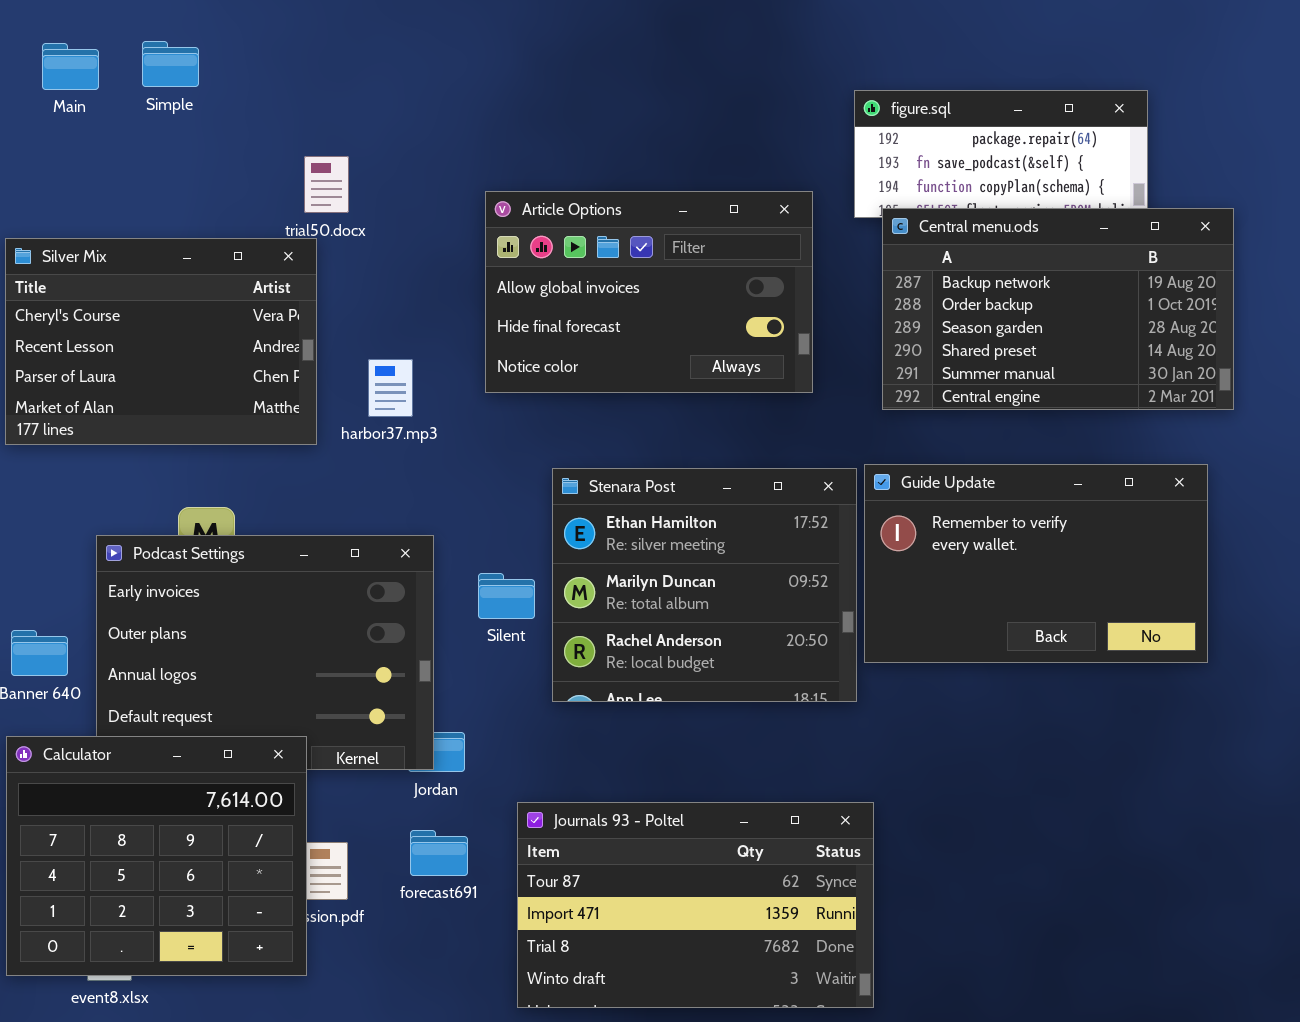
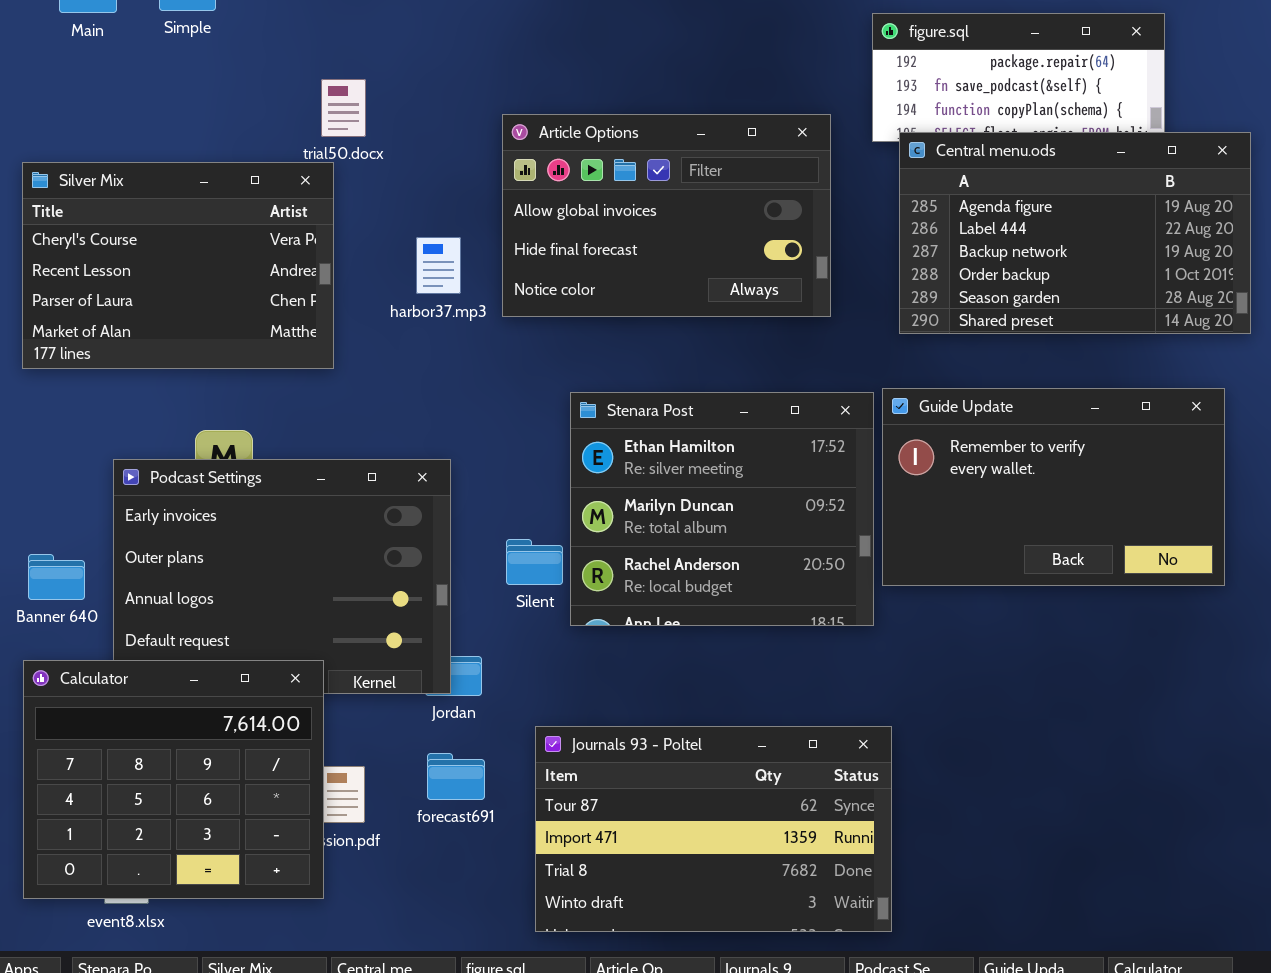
Central menu.ods: [882,208,1234,410] -> [899,132,1251,334], scrolled up 2 rows
harbor37.mp3: [368,359,413,417] -> [416,237,461,294], moved
Silent: [478,573,535,619] -> [506,539,563,585], moved

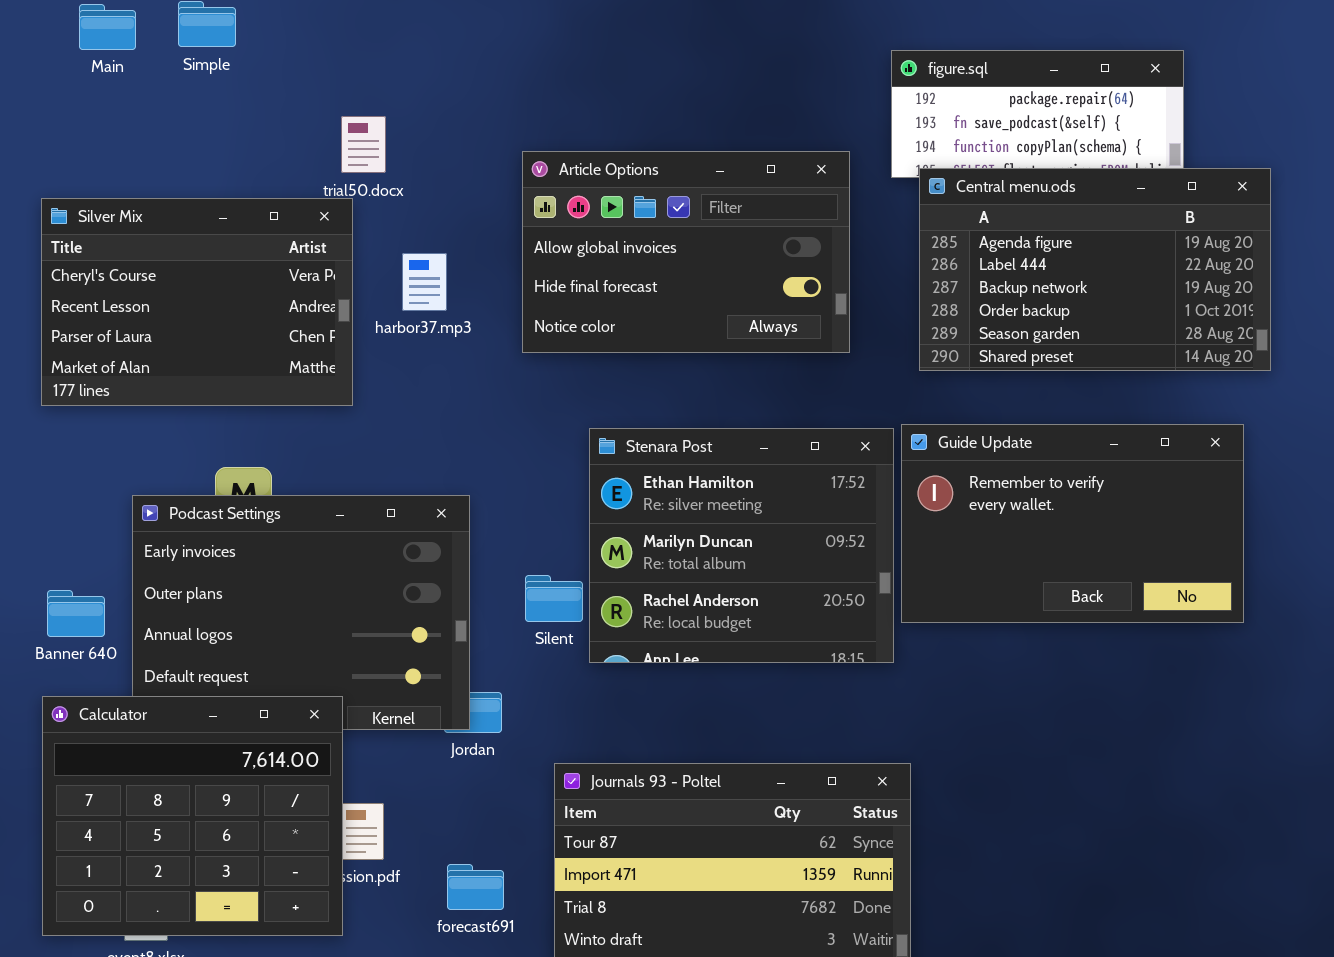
harbor37.mp3: [416,237,461,294] -> [402,253,447,311], moved
forecast691: [427,753,485,800] -> [447,864,504,910], moved

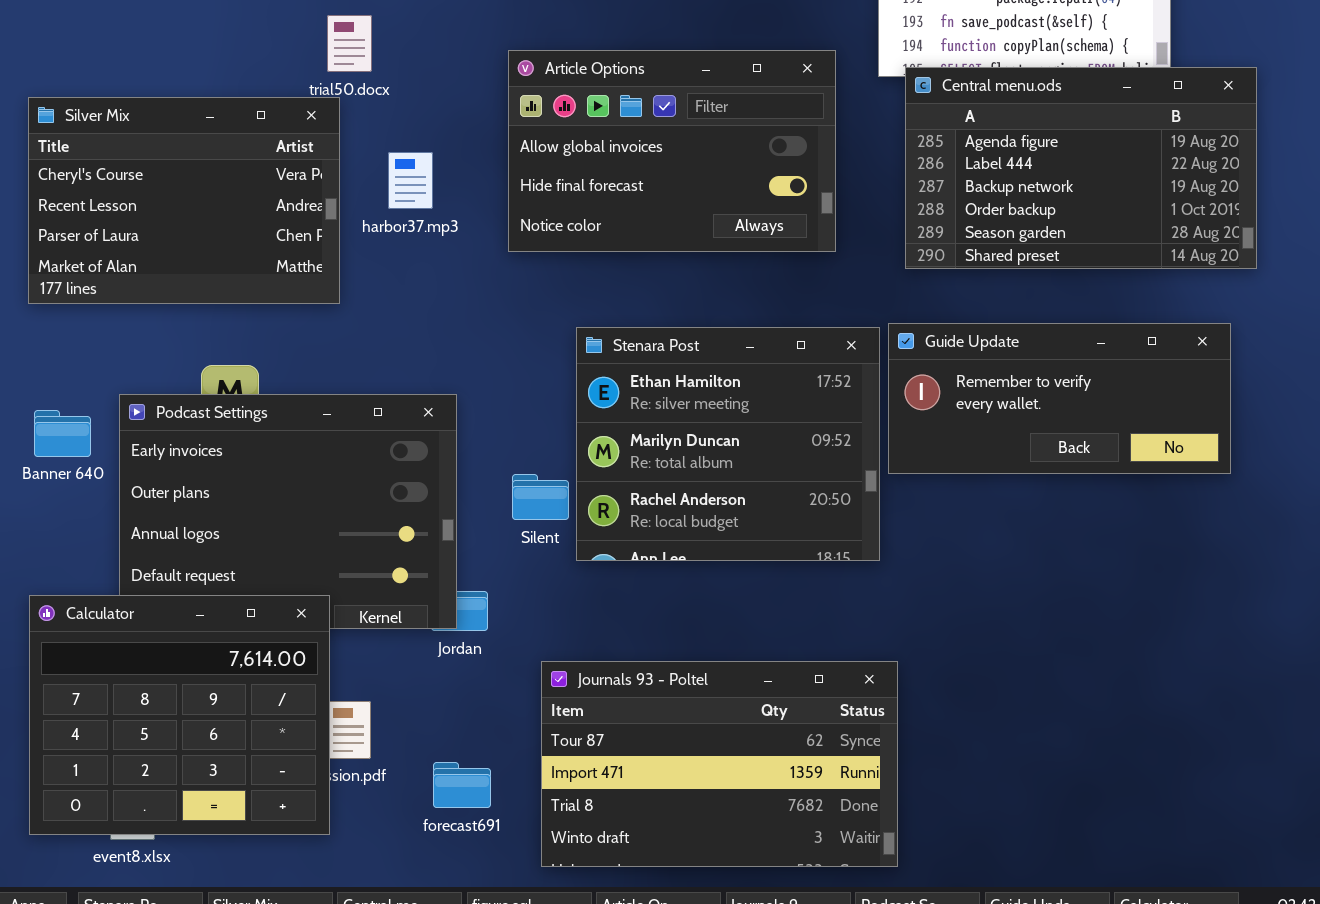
Guide Update: [901,424,1244,623] -> [888,323,1231,474], resized
Banner 640: [47,590,105,637] -> [34,410,91,457], moved

